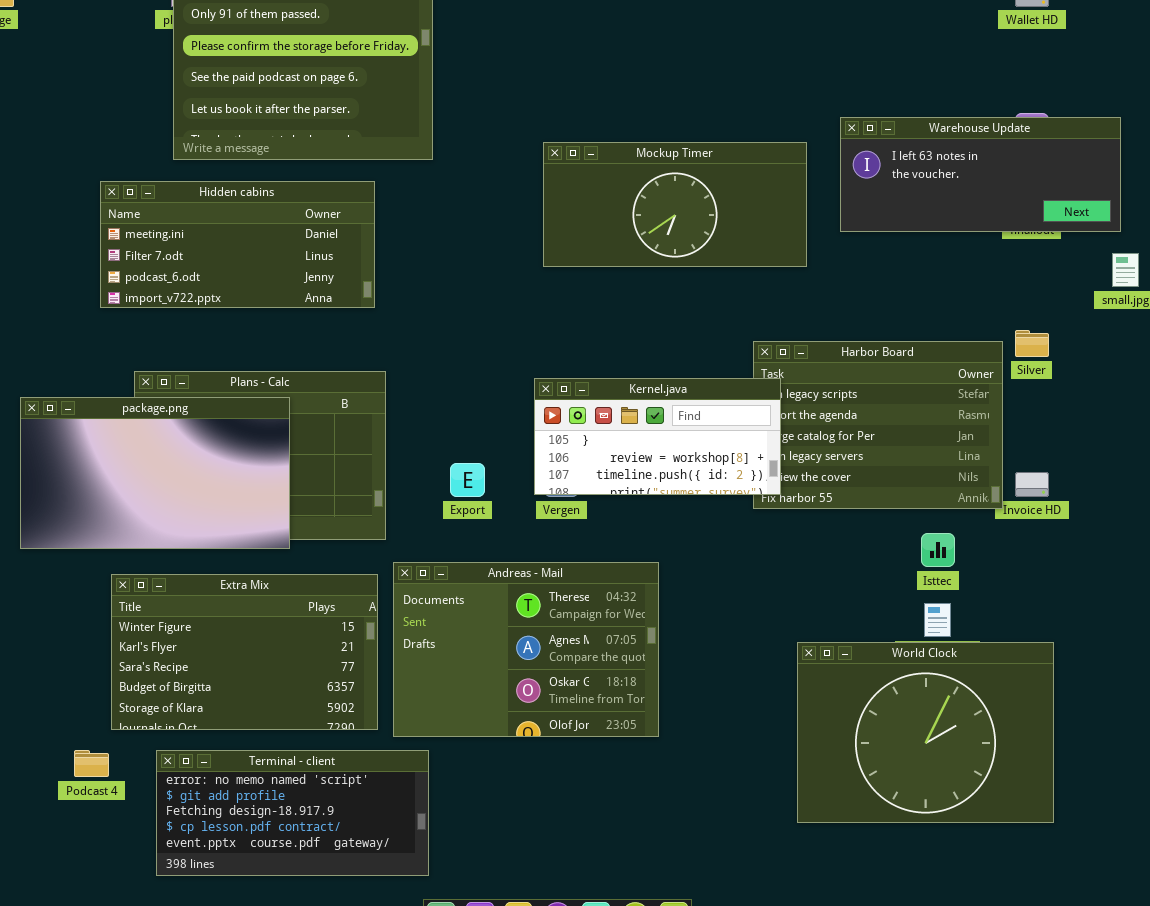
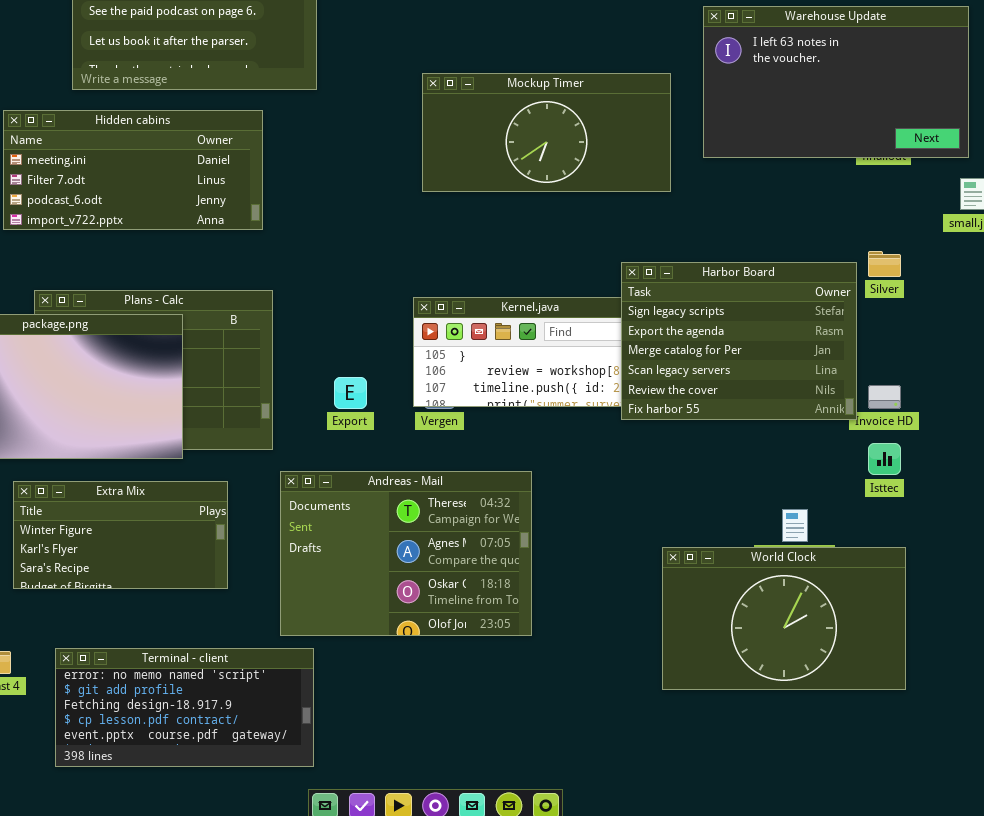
Warehouse Update: [840,117,1121,232] -> [703,6,969,158], resized
Harbor Board: [753,341,1003,509] -> [621,262,857,420], raised
Isttec: [921,533,955,567] -> [868,443,901,475], moved
Extra Mix: [111,574,378,730] -> [13,481,228,589], resized
World Clock: [797,642,1054,823] -> [662,547,906,690], resized

